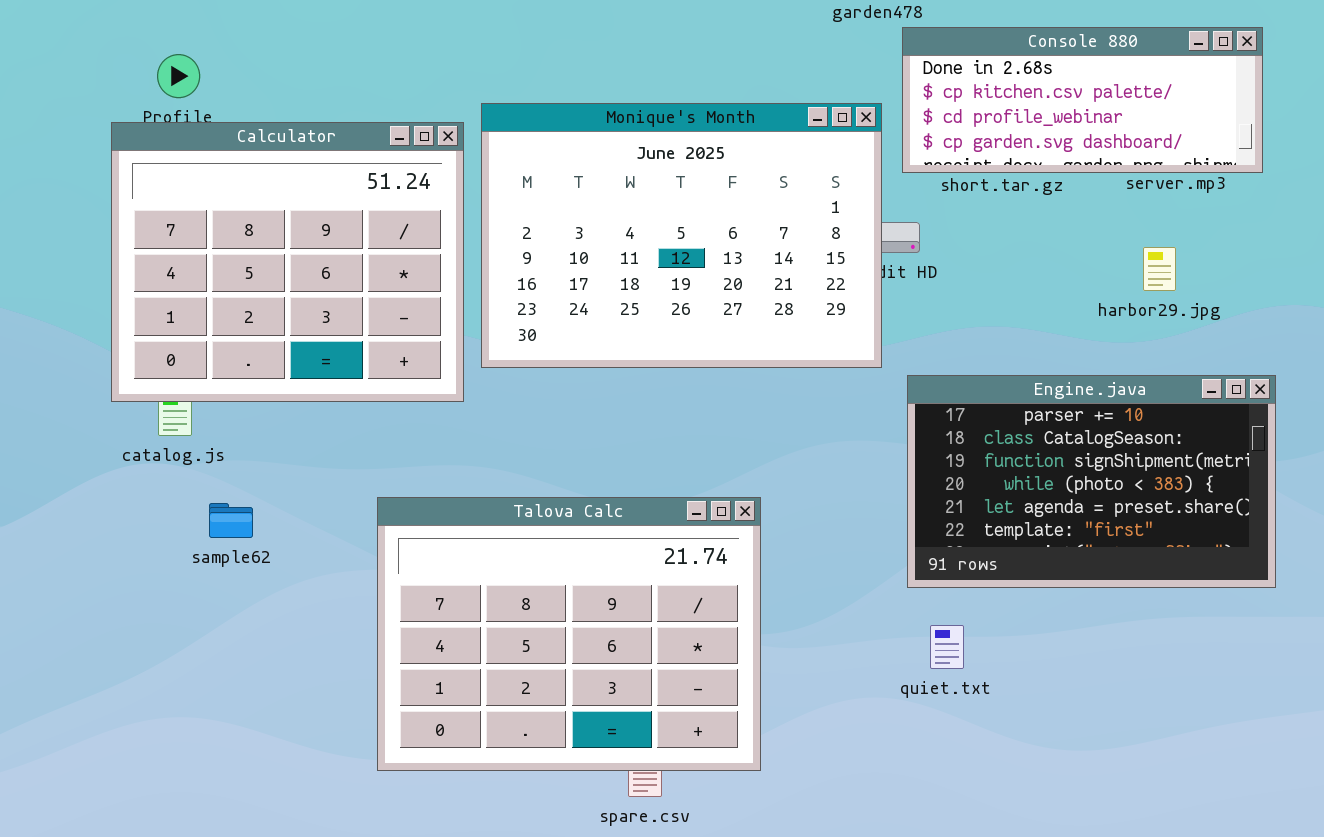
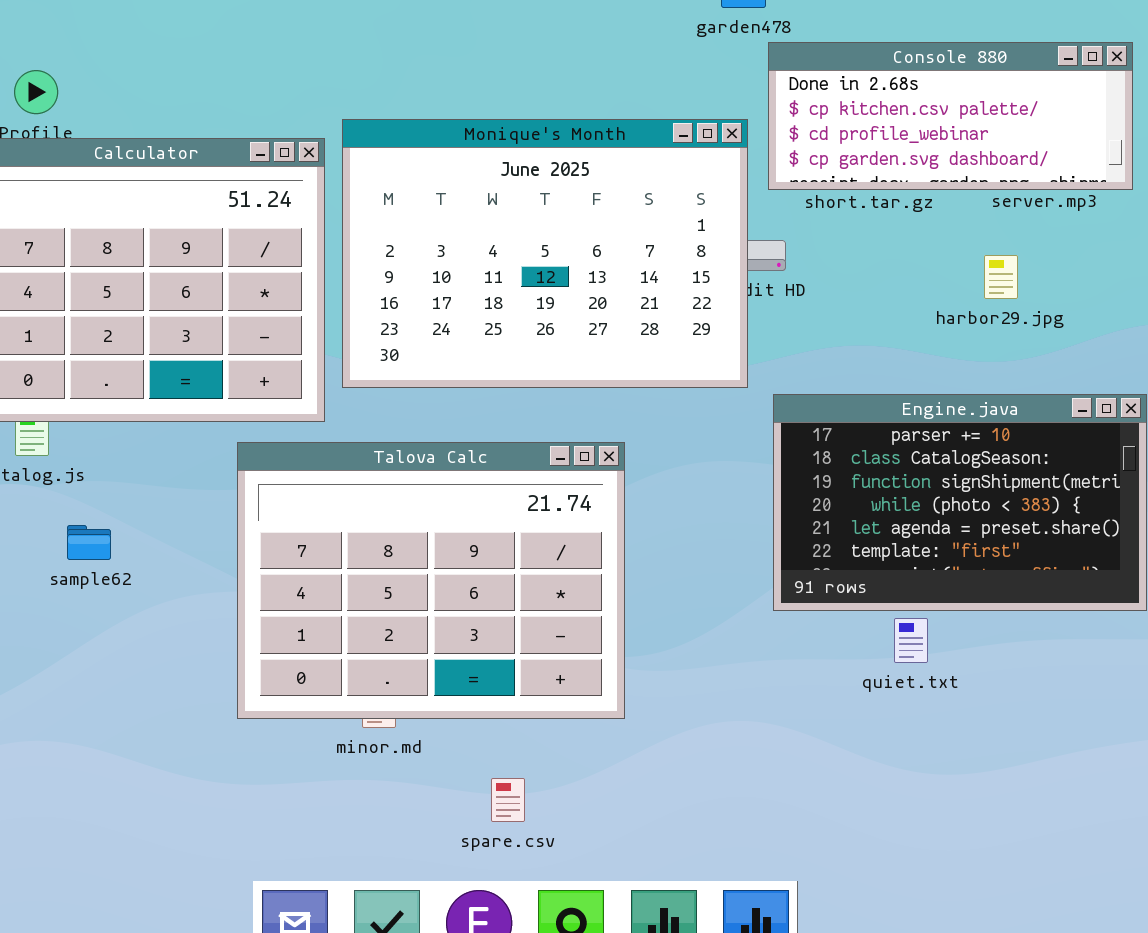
harbor29.jpg: [1143,247,1176,291] -> [984,255,1018,299], moved
Talova Calc: [377,497,761,771] -> [237,442,625,719], moved
quiet.txt: [930,625,964,669] -> [894,618,928,663], moved

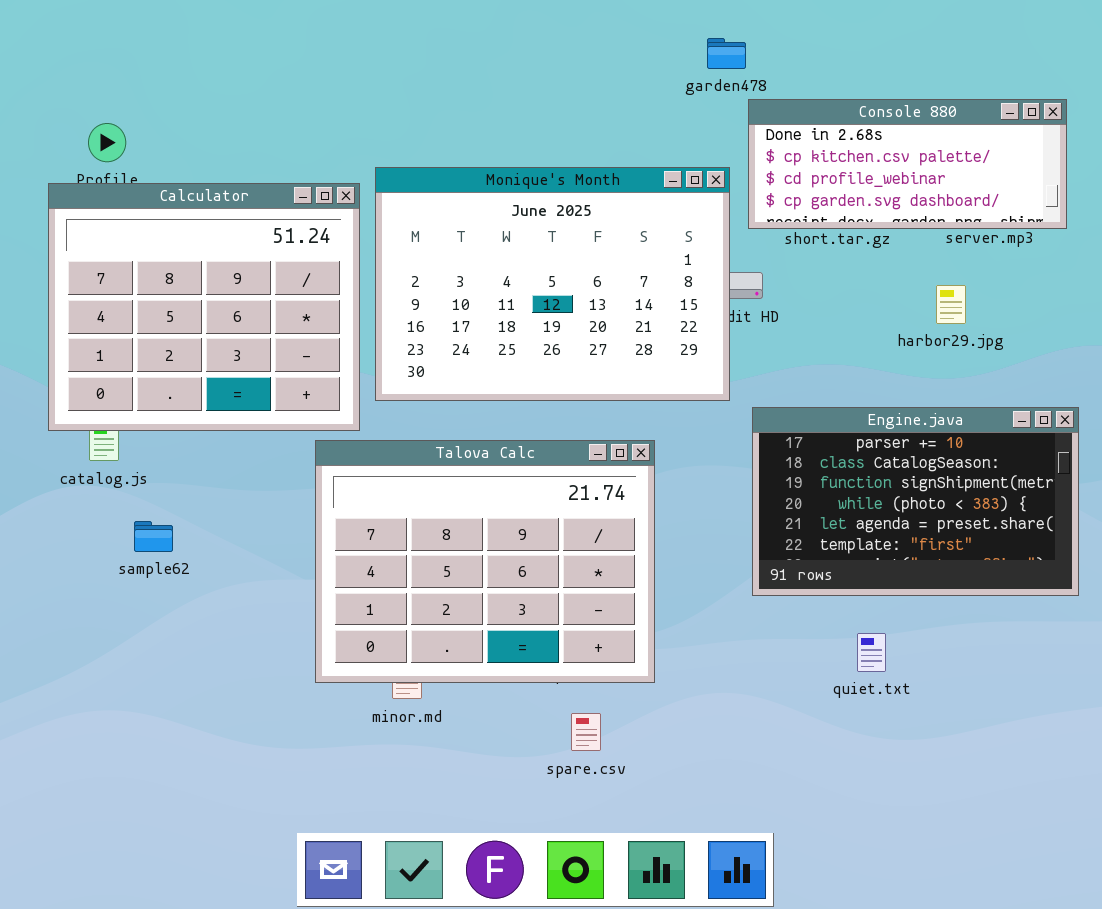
Talova Calc: [237,442,625,719] -> [315,440,655,683], moved
quiet.txt: [894,618,928,663] -> [857,633,886,672], moved
spare.csv: [491,778,525,822] -> [571,713,601,751], moved

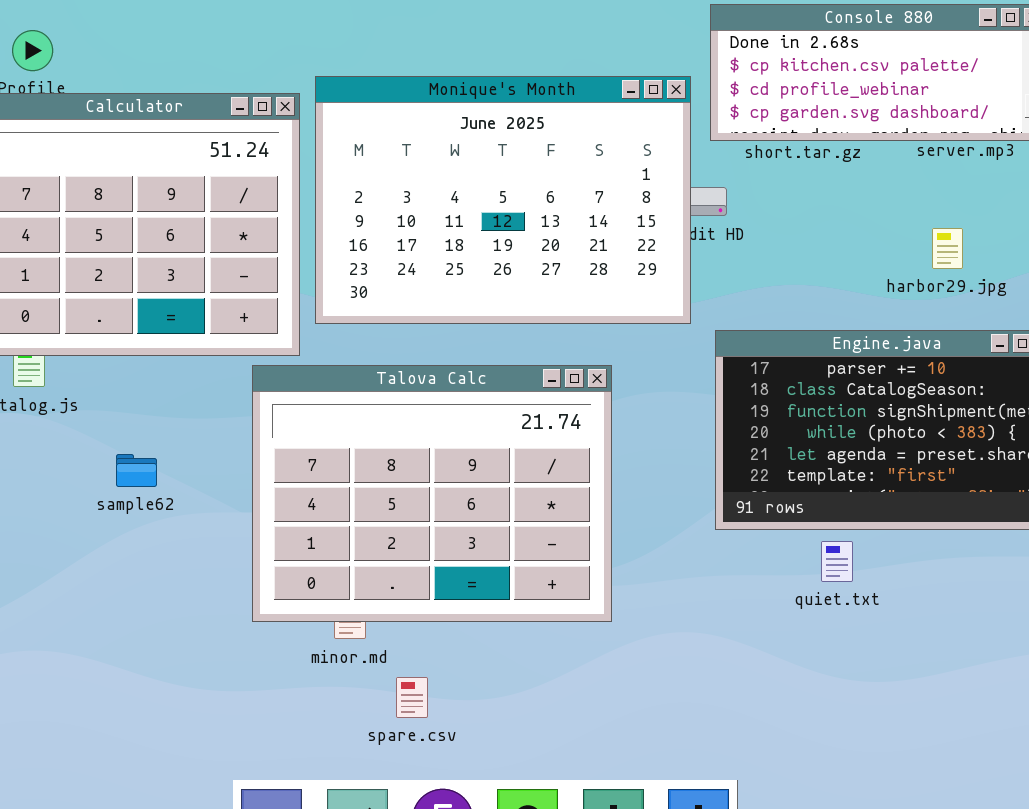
harbor29.jpg: [936,285,966,324] -> [932,228,963,269], moved
sample62: [134,521,173,552] -> [116,454,157,487], moved
quiet.txt: [857,633,886,672] -> [821,541,853,582], moved
spare.csv: [571,713,601,751] -> [396,677,428,718], moved

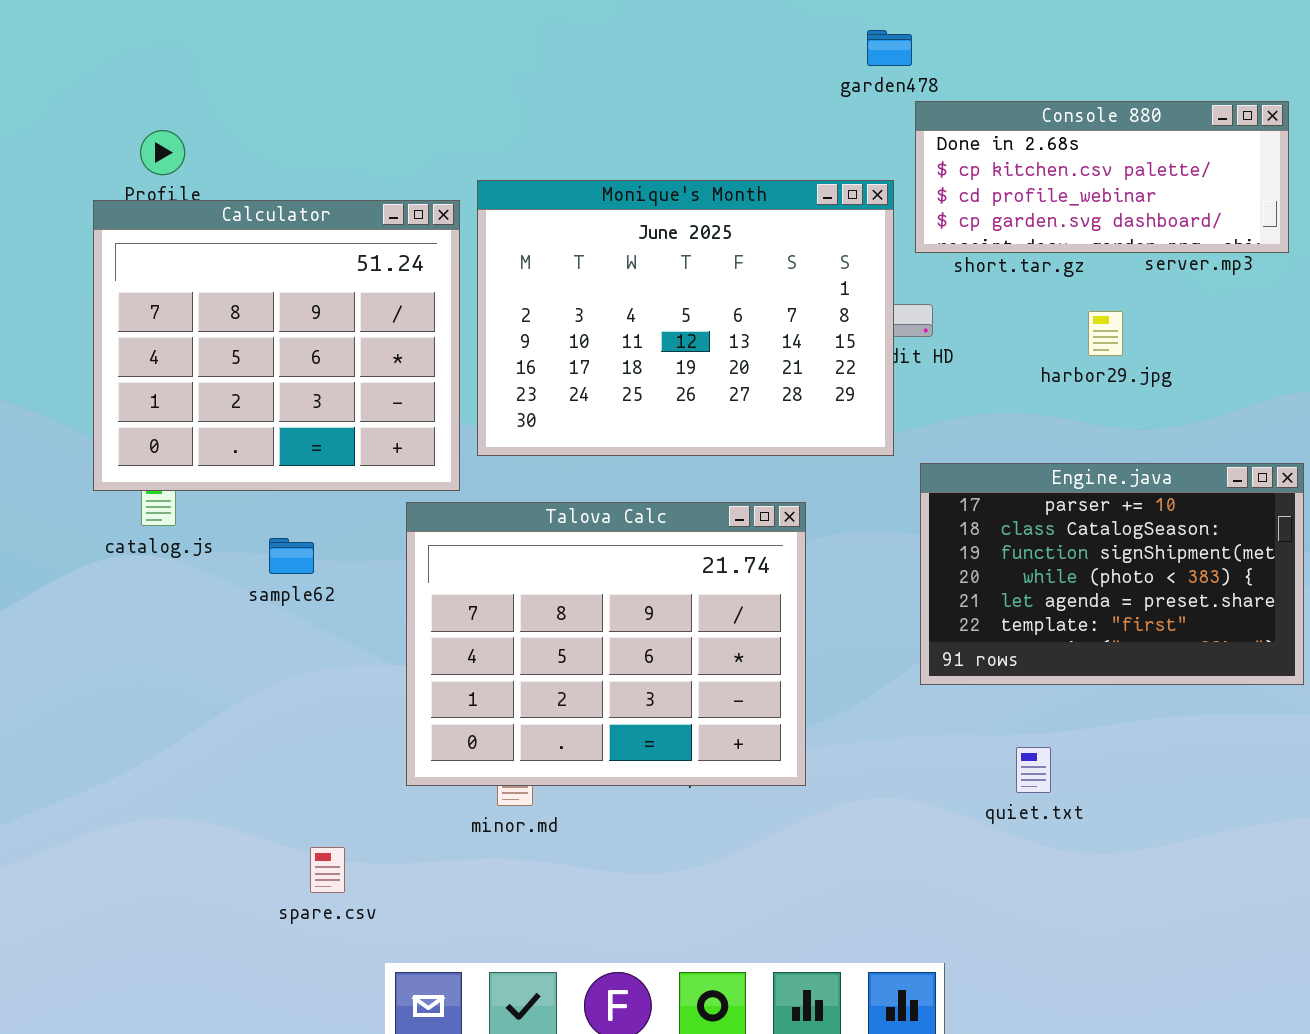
harbor29.jpg: [932,228,963,269] -> [1088,311,1123,356], moved
sample62: [116,454,157,487] -> [269,538,314,574], moved
quiet.txt: [821,541,853,582] -> [1016,747,1051,793], moved
spare.csv: [396,677,428,718] -> [310,847,345,893], moved

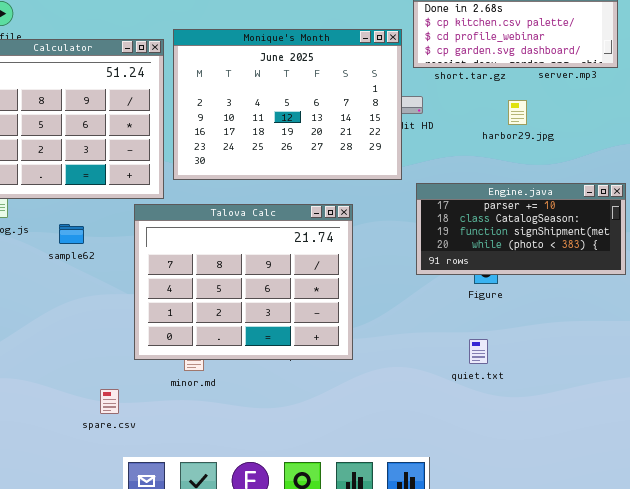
Engine.java: [920,463,1304,685] -> [416,183,626,275], resized
spare.csv: [310,847,345,893] -> [100,389,119,414], moved

